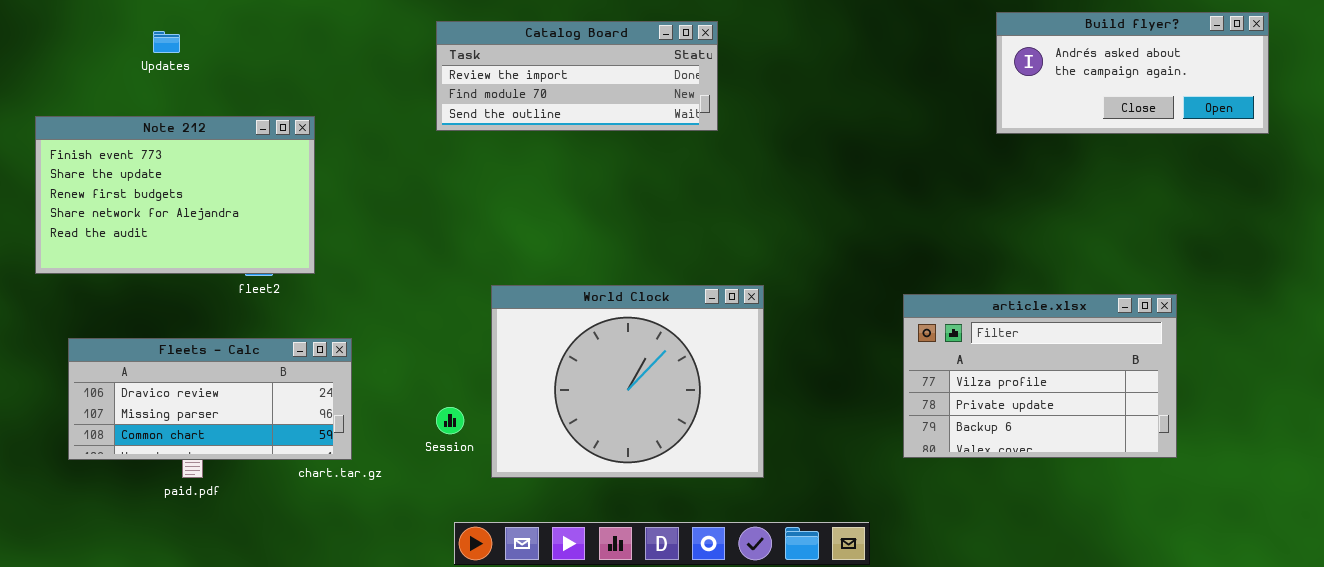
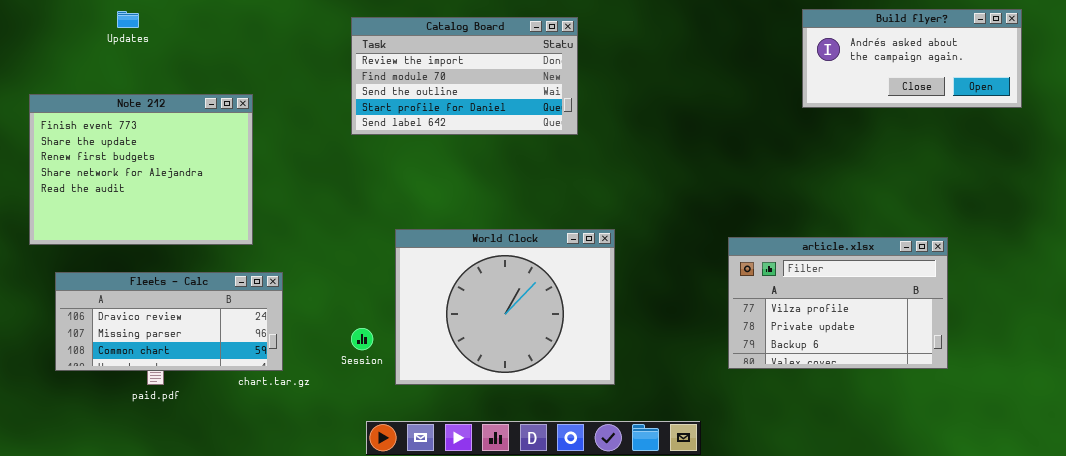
Catalog Board: [436,21,718,131] -> [351,17,578,135], resized
Updates: [153,31,180,53] -> [117,11,139,28], moved
Note 212: [35,116,315,274] -> [29,94,253,245], resized

